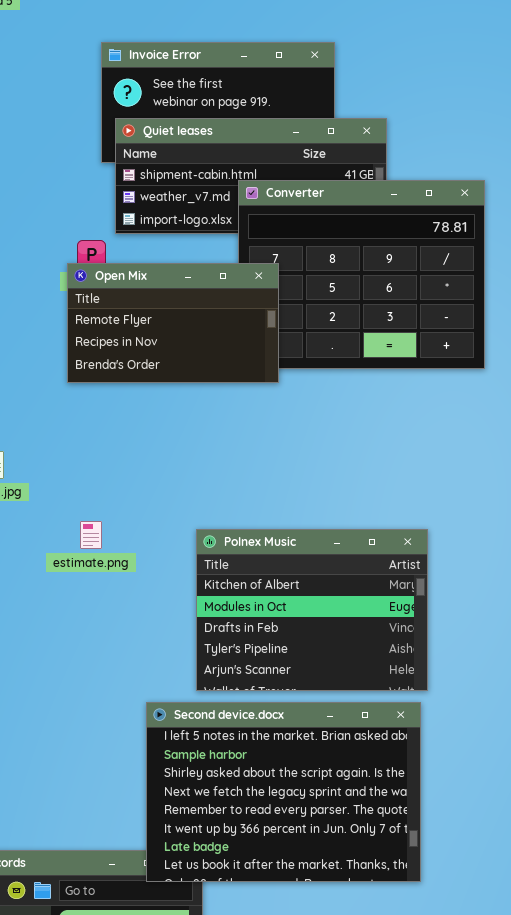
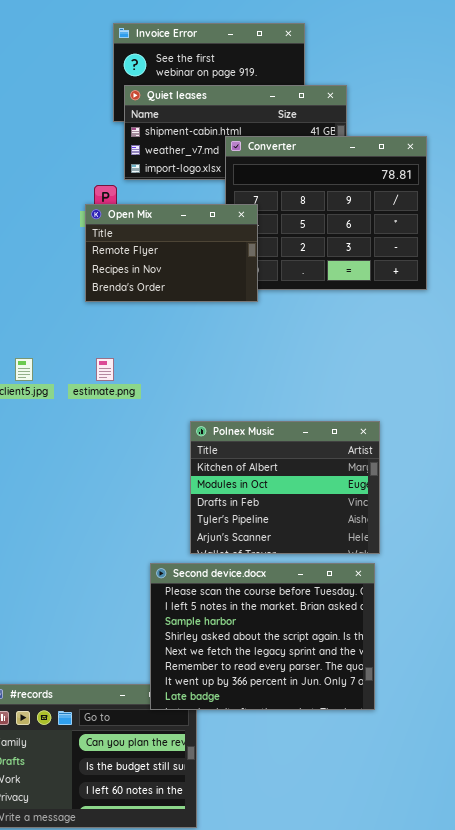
estimate.png: [80,521,102,549] -> [96,358,114,381], moved
Second device.docx: [146,702,421,882] -> [150,563,375,710], scrolled up 1 row

